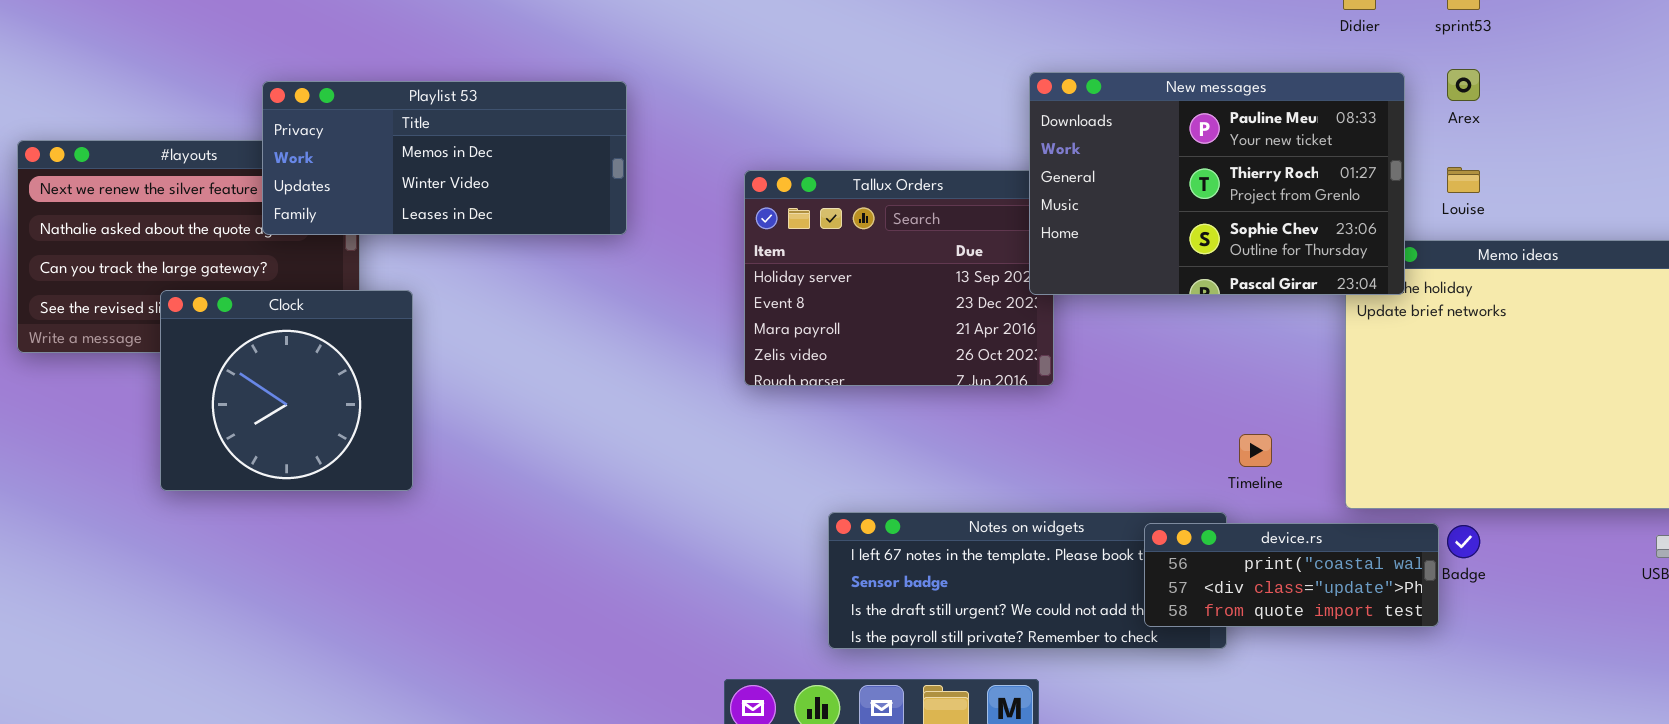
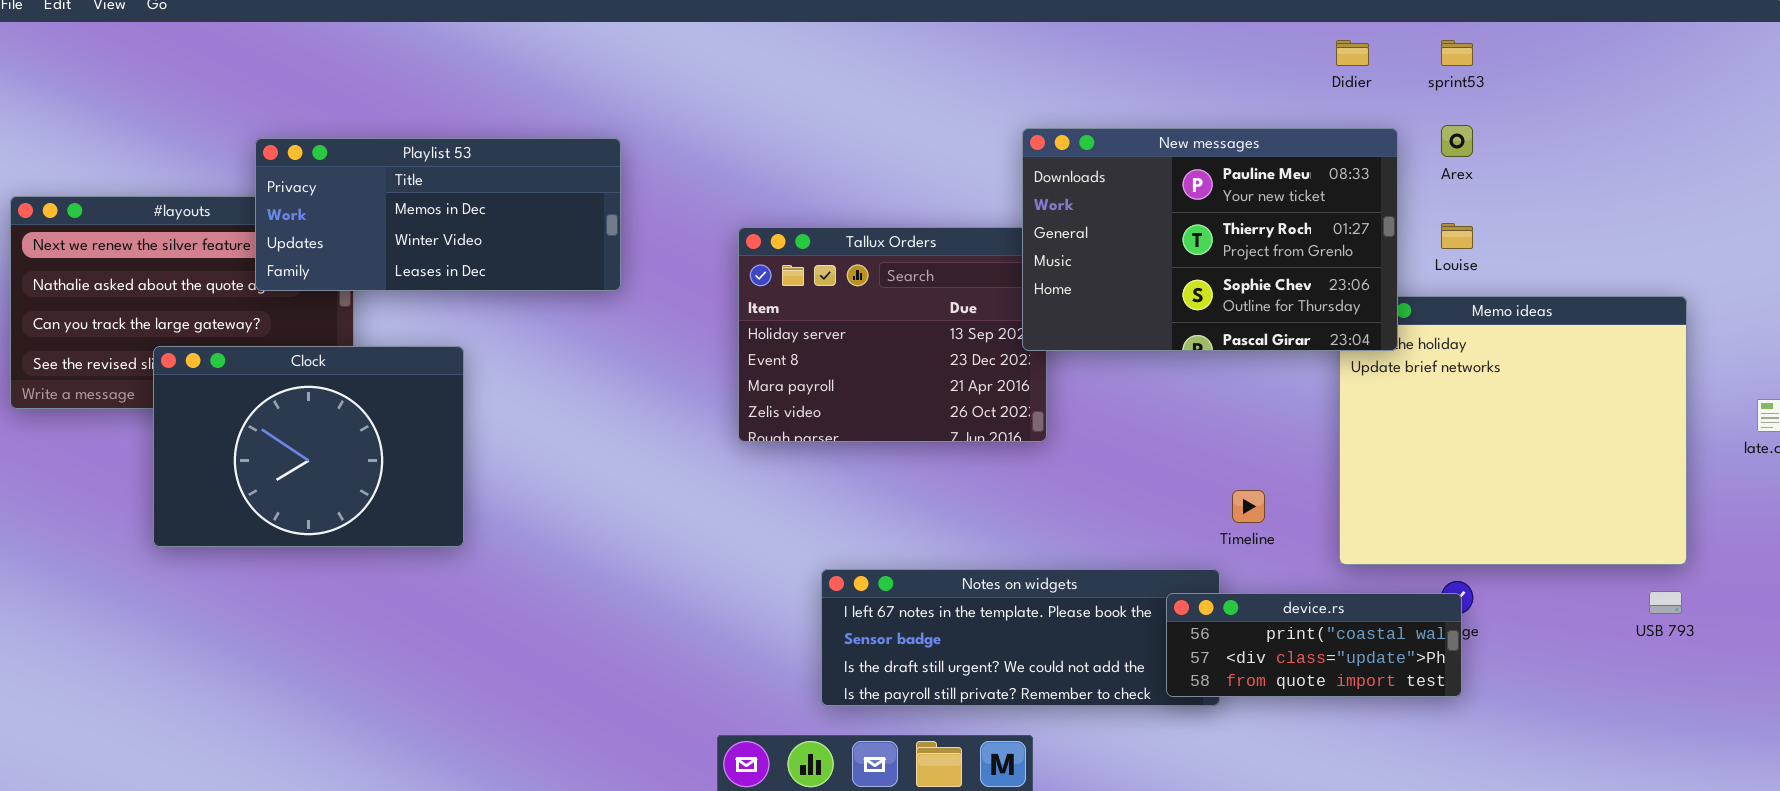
Clock: [160,290,413,491] -> [153,346,464,547], resized
device.rs: [1144,523,1439,627] -> [1166,593,1462,697], moved

